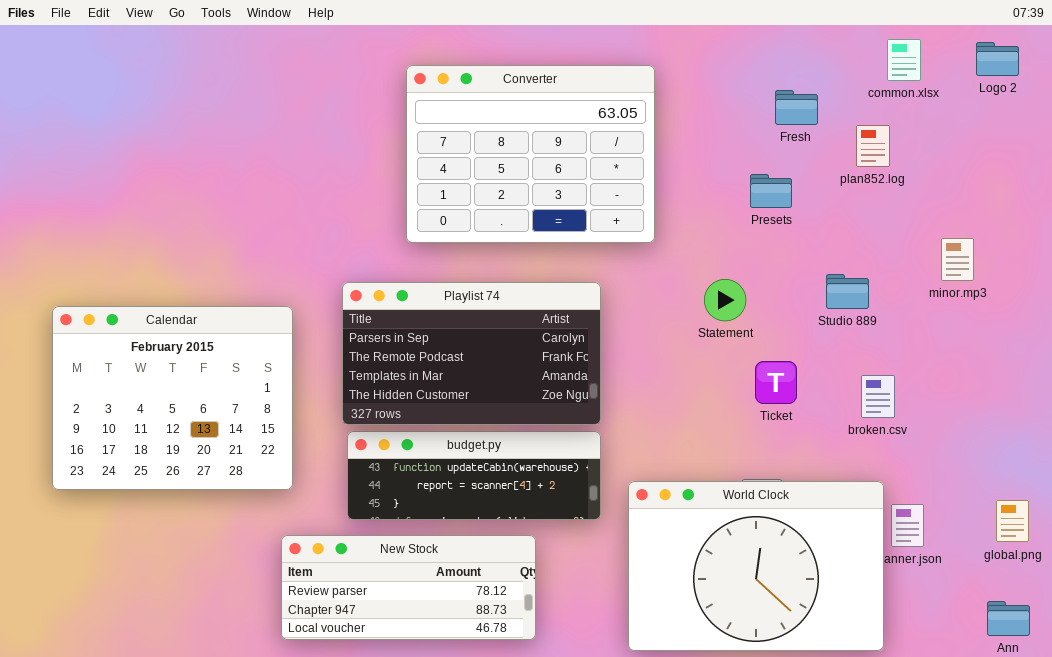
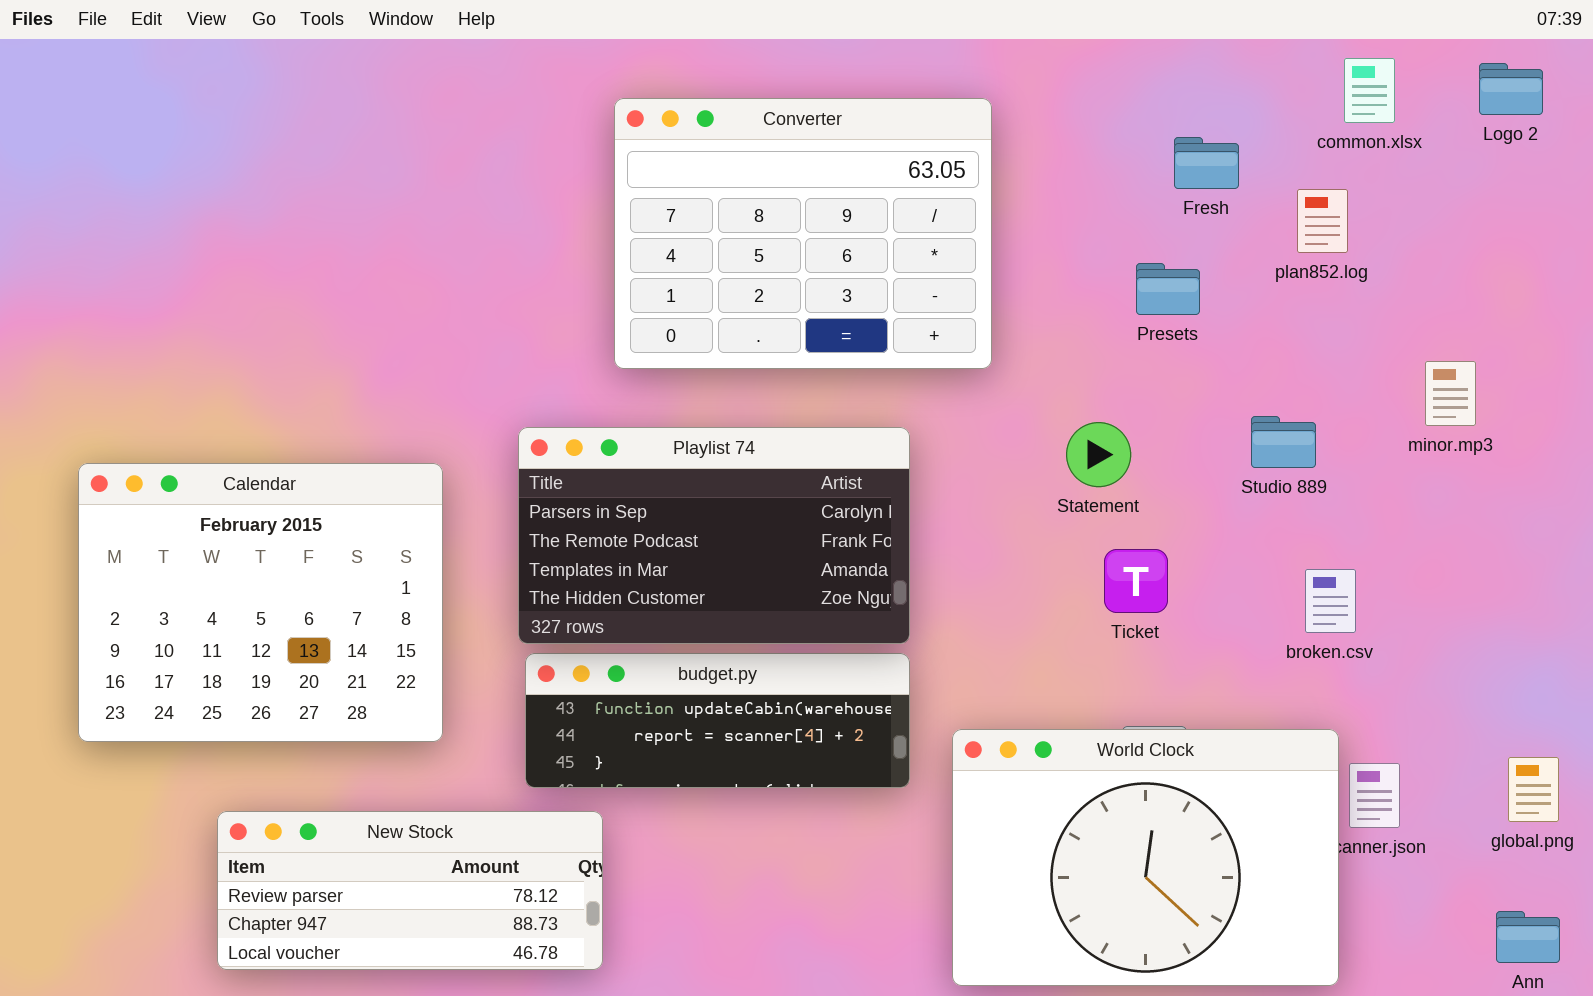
Ticket: [755,361,797,404] -> [1104,549,1168,613], moved
New Stock: [281,535,536,640] -> [217,811,603,970], moved

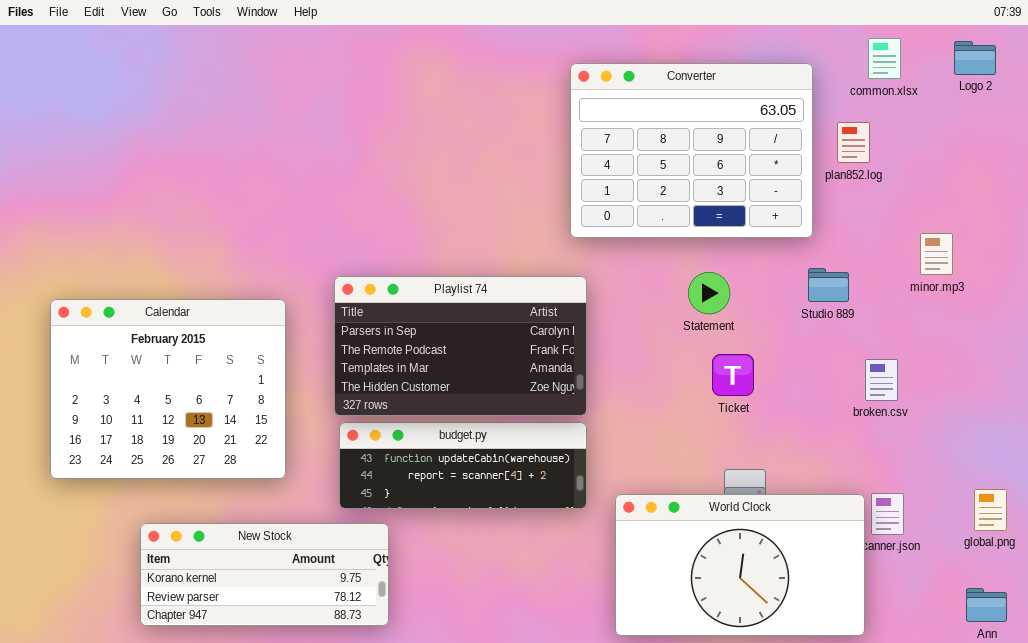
Converter: [614,98,992,369] -> [570,63,813,238], moved
broken.csv: [1305,569,1356,633] -> [865,359,898,401], moved
World Clock: [952,729,1339,986] -> [615,494,865,636], resized
New Stock: [217,811,603,970] -> [140,523,389,626], scrolled up 1 row

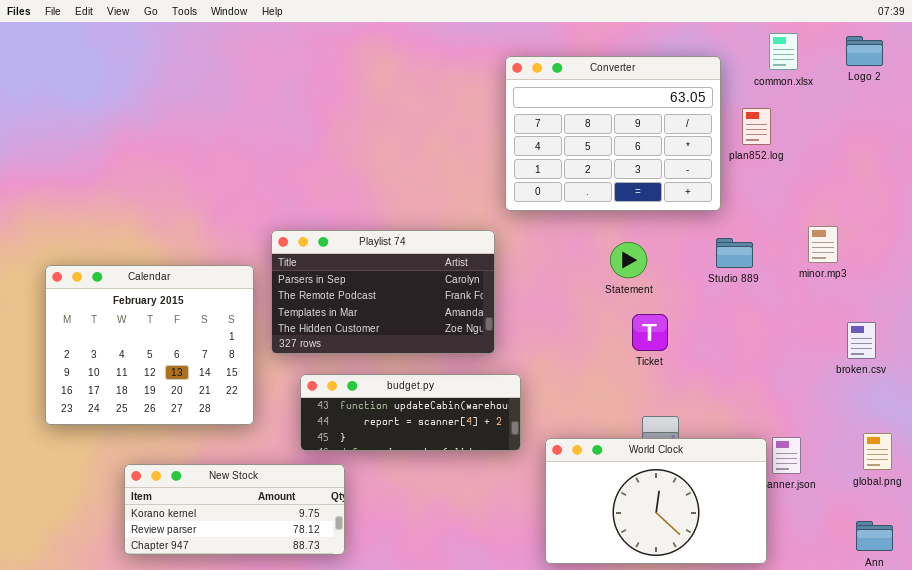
minor.mp3: [920,233,953,275] -> [808,226,838,263], moved
Playlist 74: [334,276,587,416] -> [271,230,495,354], moved
broken.csv: [865,359,898,401] -> [847,322,876,359], moved

